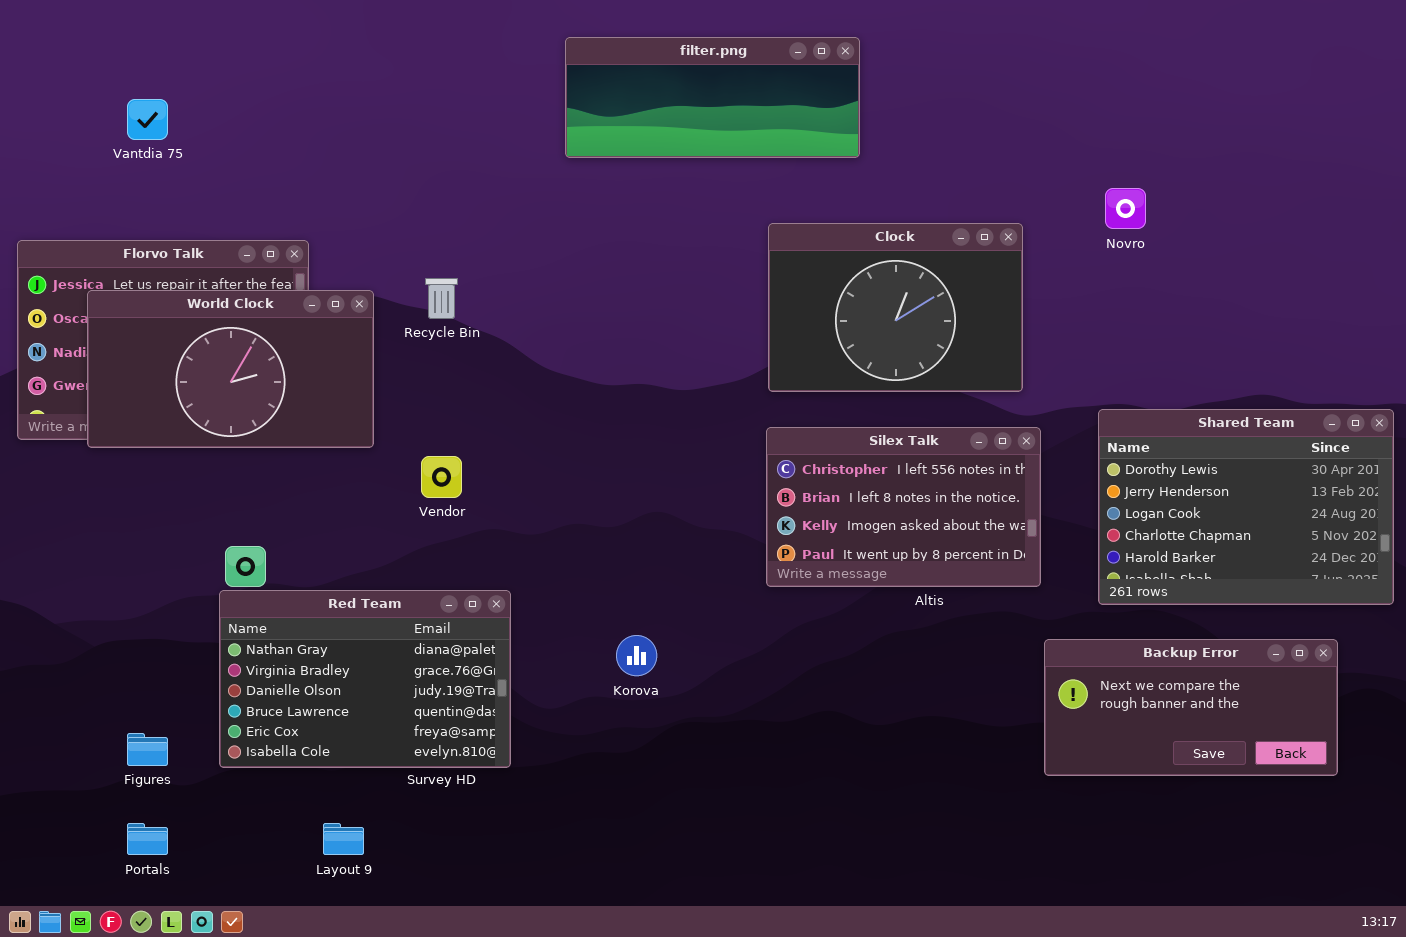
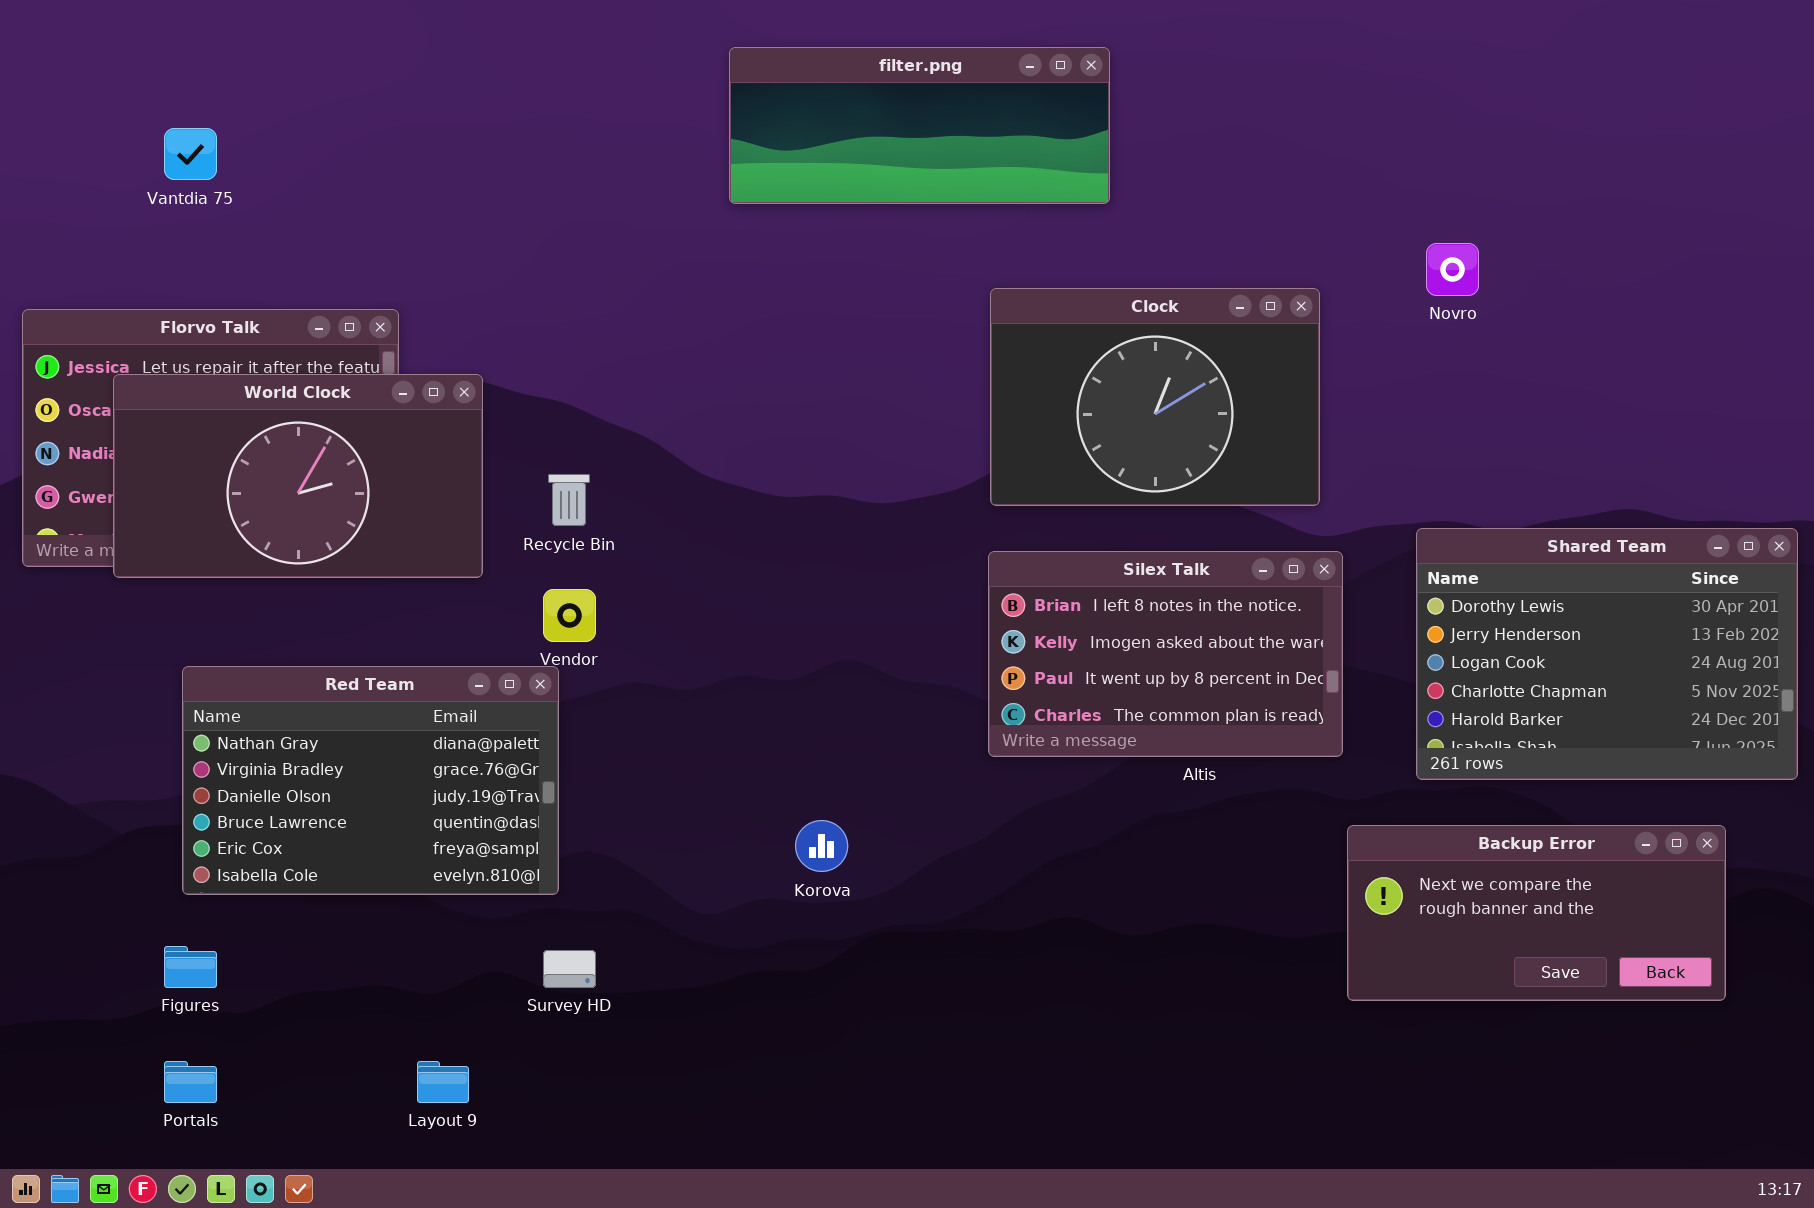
Recycle Bin: [425,278,458,319] -> [548,474,590,526], moved
Silex Talk: [766,427,1041,587] -> [988,551,1343,757], scrolled down 1 row
Red Team: [219,590,511,768] -> [182,666,559,895], moved

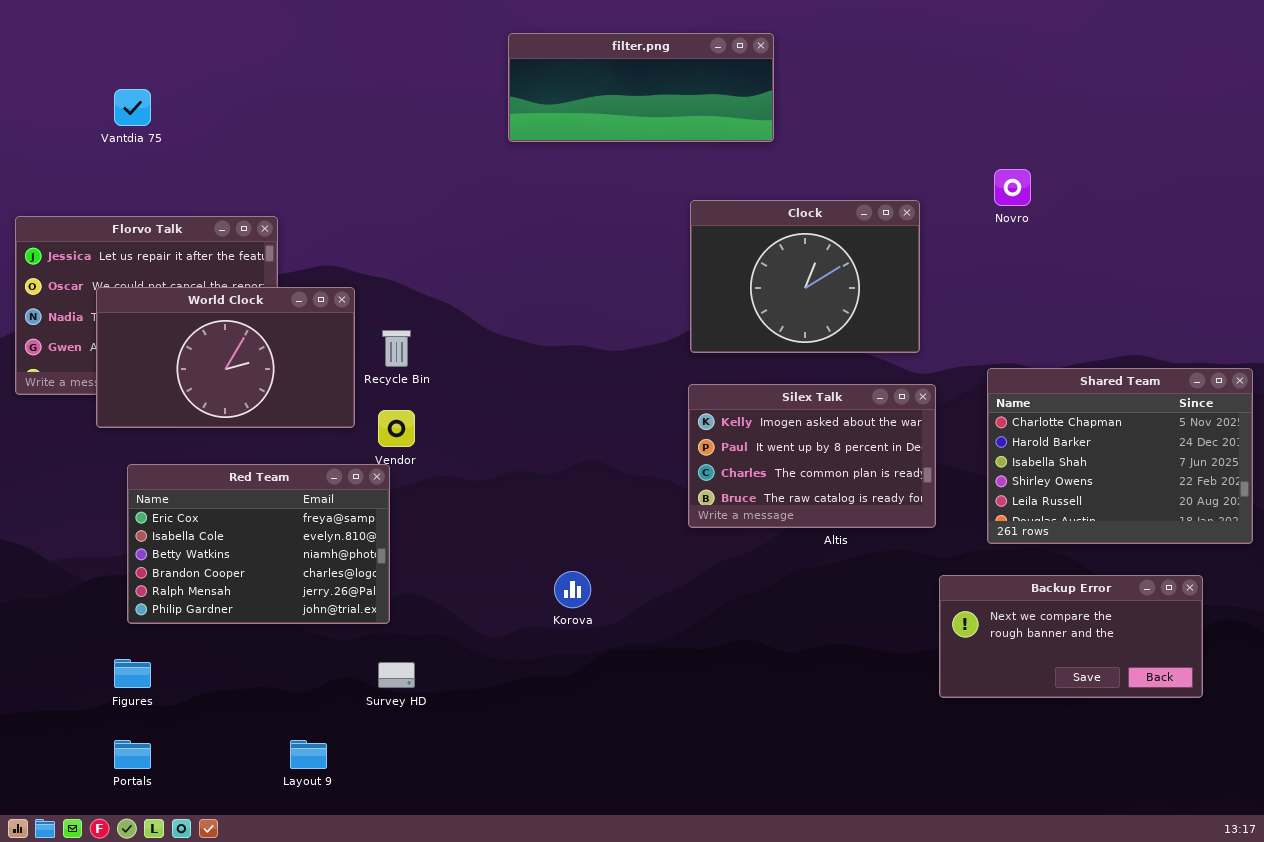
World Clock: [113,374,483,578] -> [96,287,355,428], moved
Shared Team: [1416,528,1798,780] -> [987,368,1253,544], scrolled down 3 rows
Silex Talk: [988,551,1343,757] -> [688,384,936,528], scrolled down 1 row
Red Team: [182,666,559,895] -> [127,464,390,624], scrolled down 4 rows

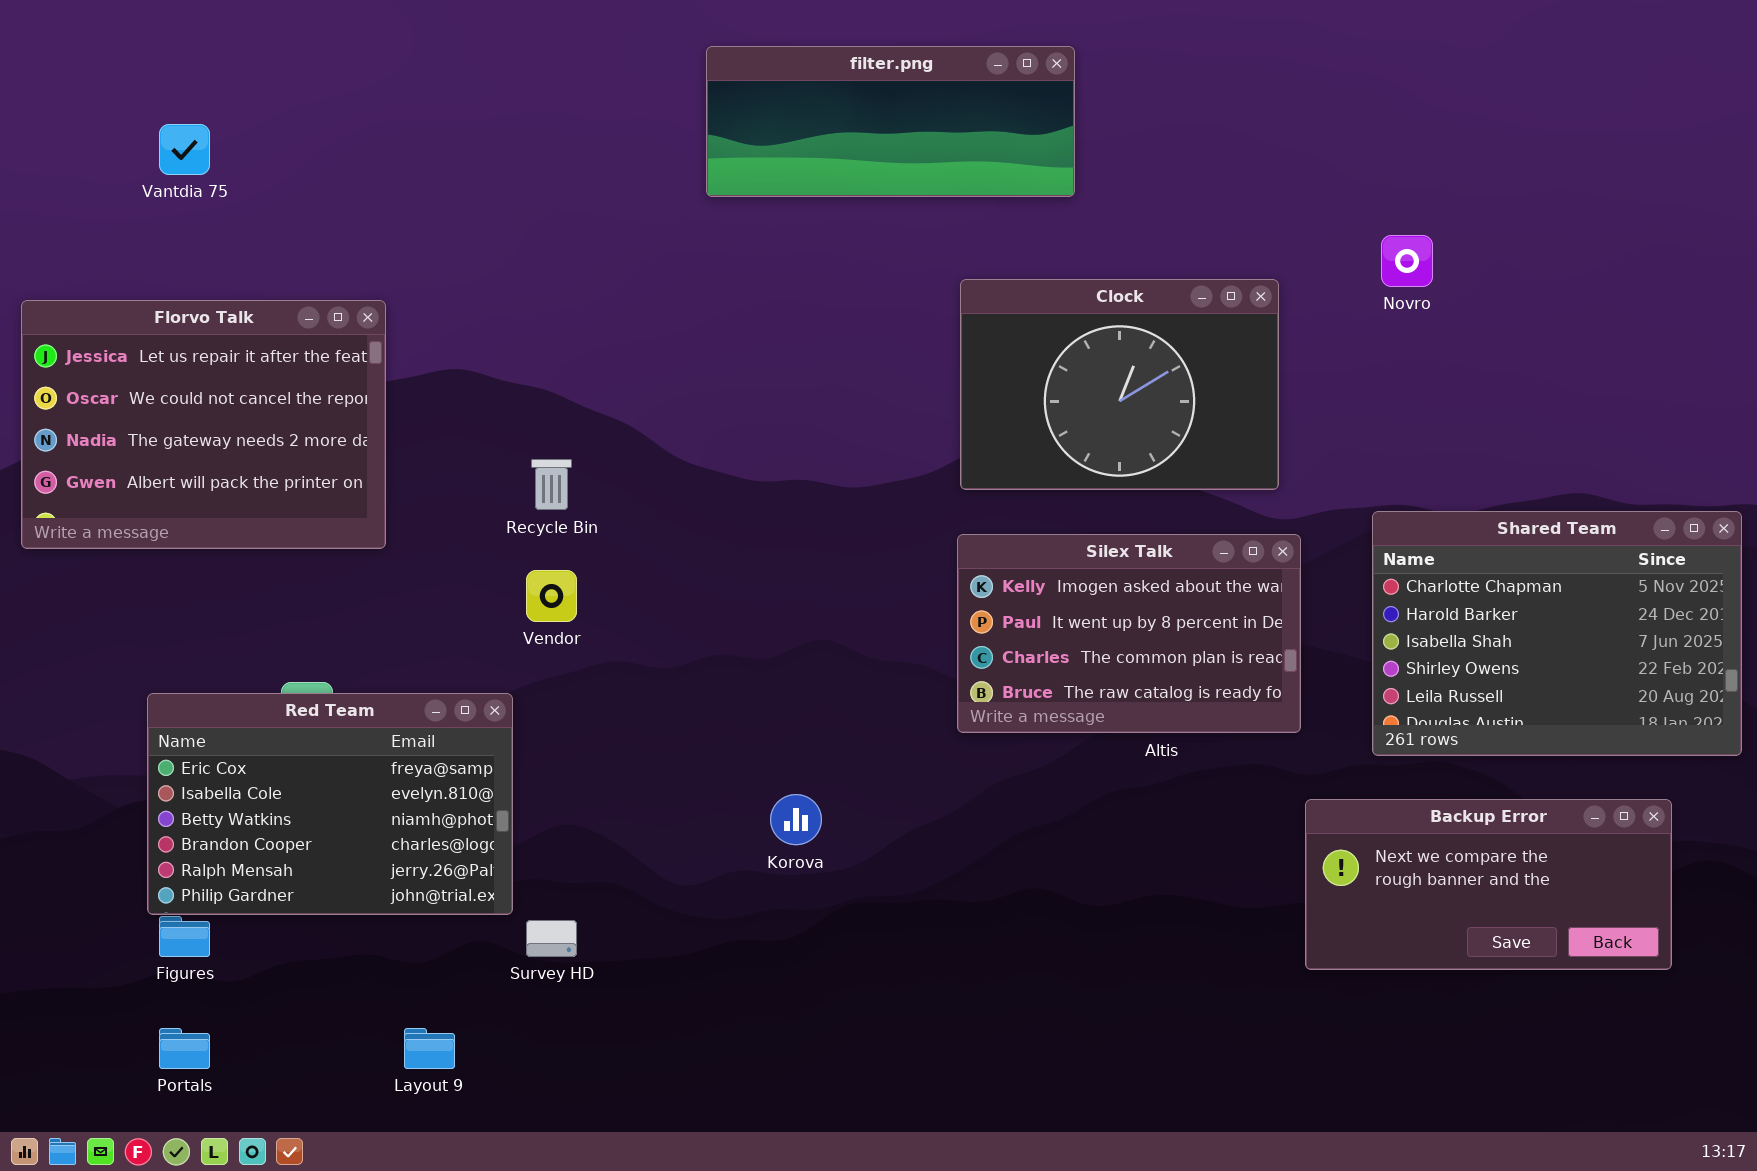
World Clock: [96,287,355,428] -> none, closed
Red Team: [127,464,390,624] -> [147,693,513,915], moved

